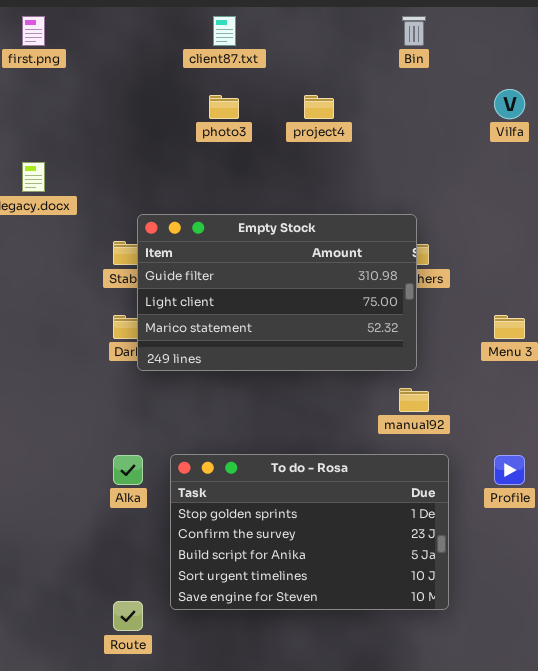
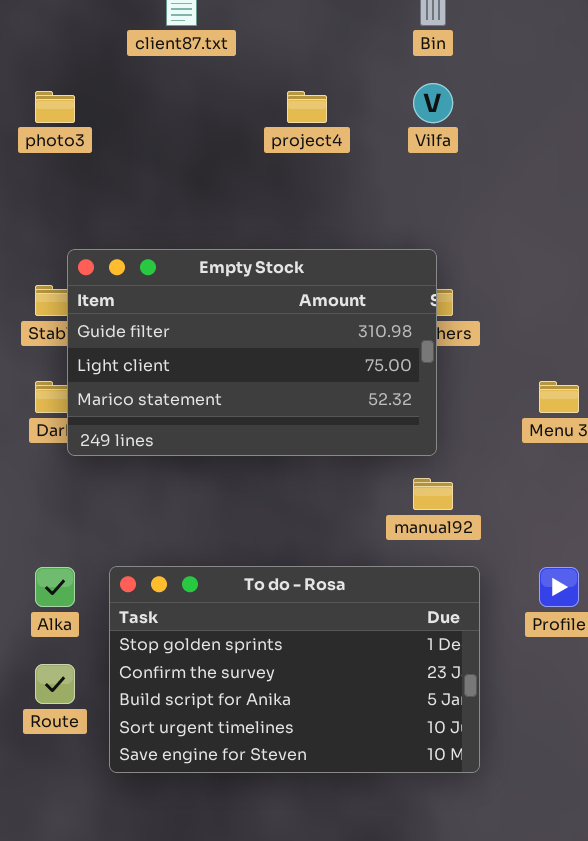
Vilfa: [494,89,525,119] -> [413,83,453,123], moved
photo3: [209,95,239,119] -> [35,91,75,123], moved
Route: [113,601,143,631] -> [35,664,75,704], moved

